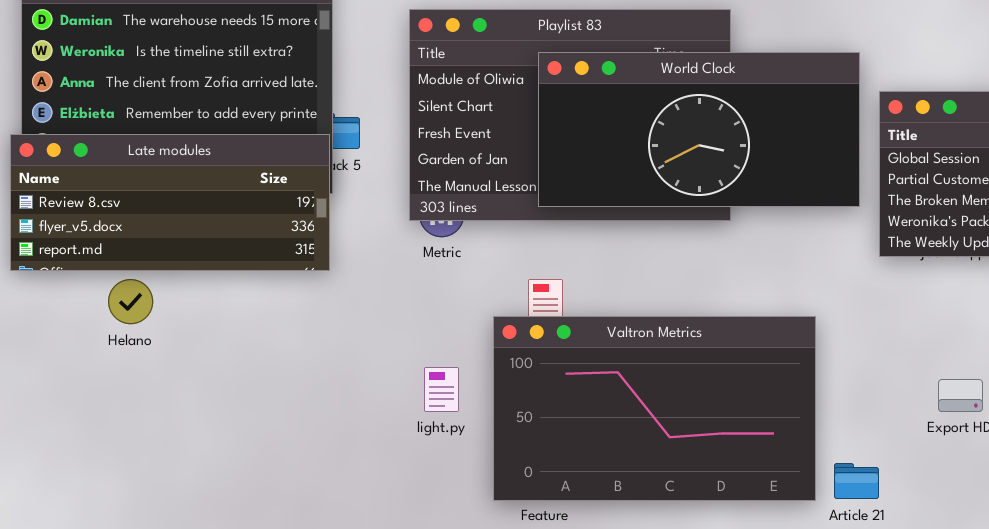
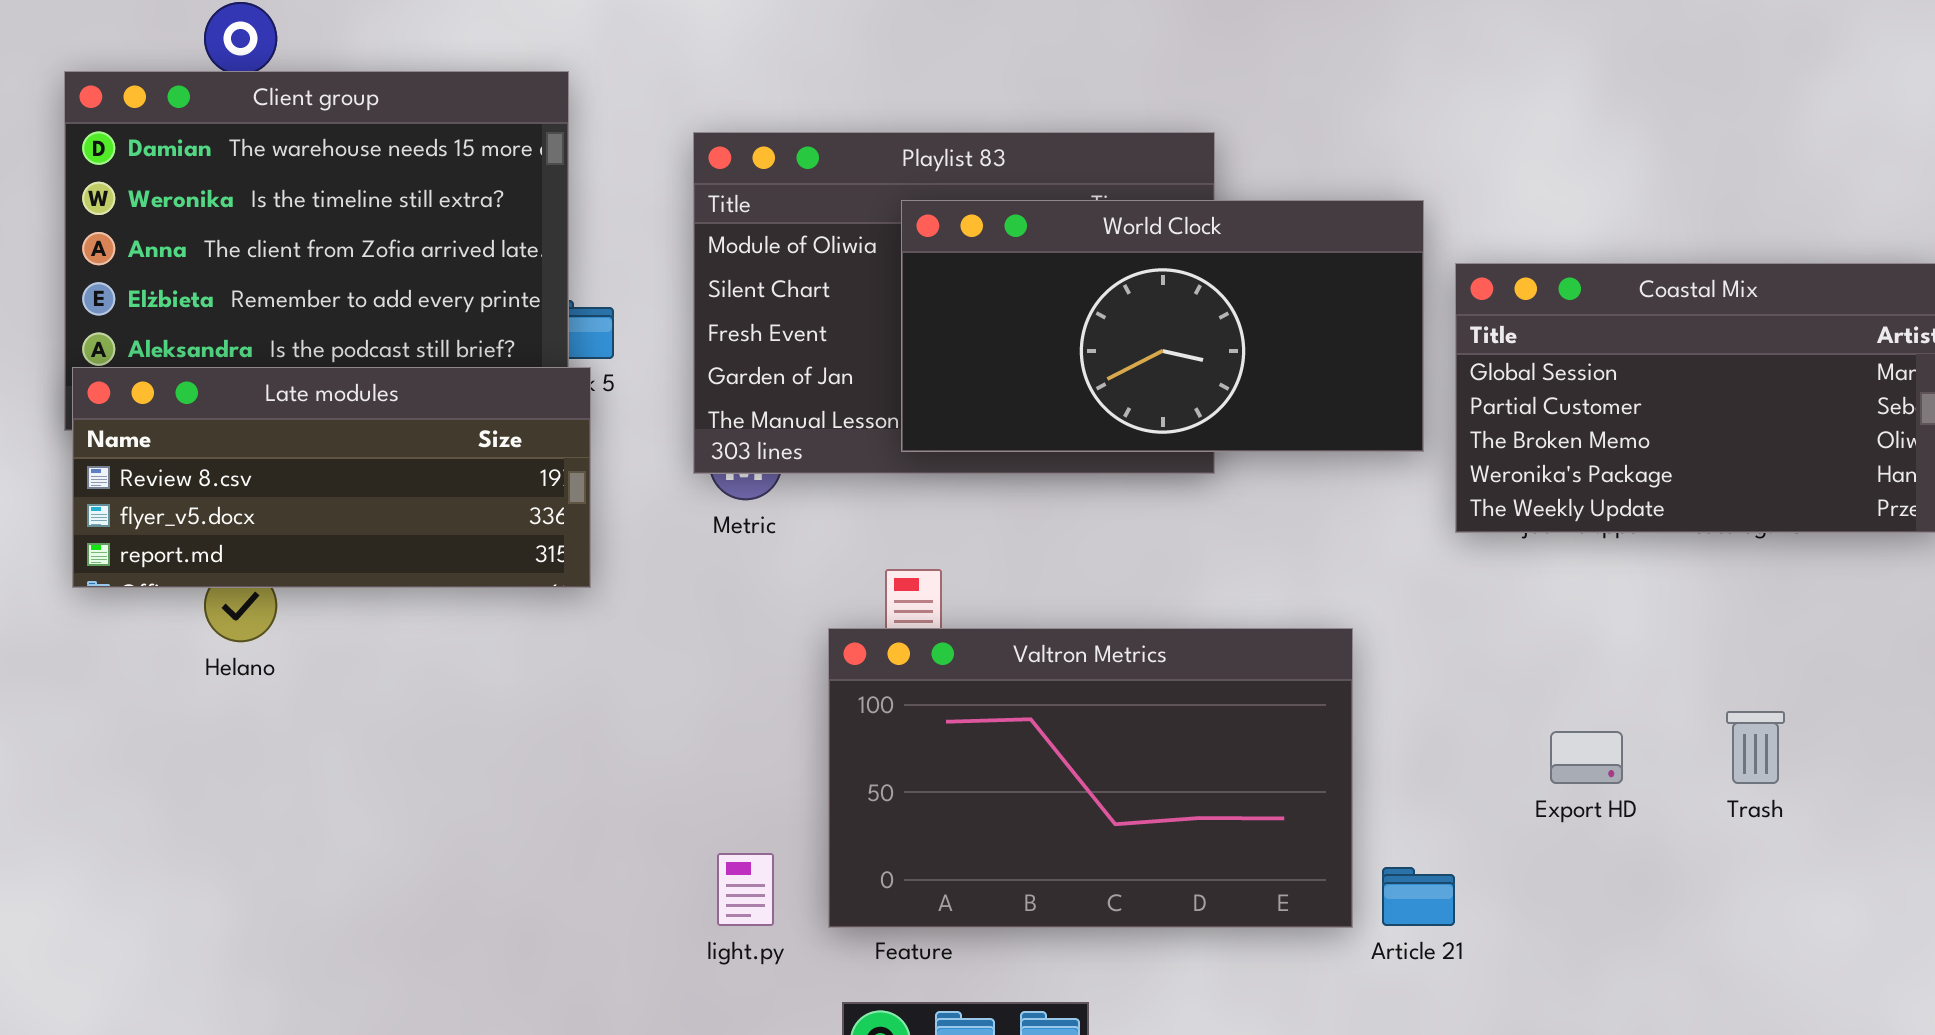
Late modules: [10,134,330,271] -> [72,367,591,588], moved
light.py: [424,367,459,412] -> [717,853,774,926], moved

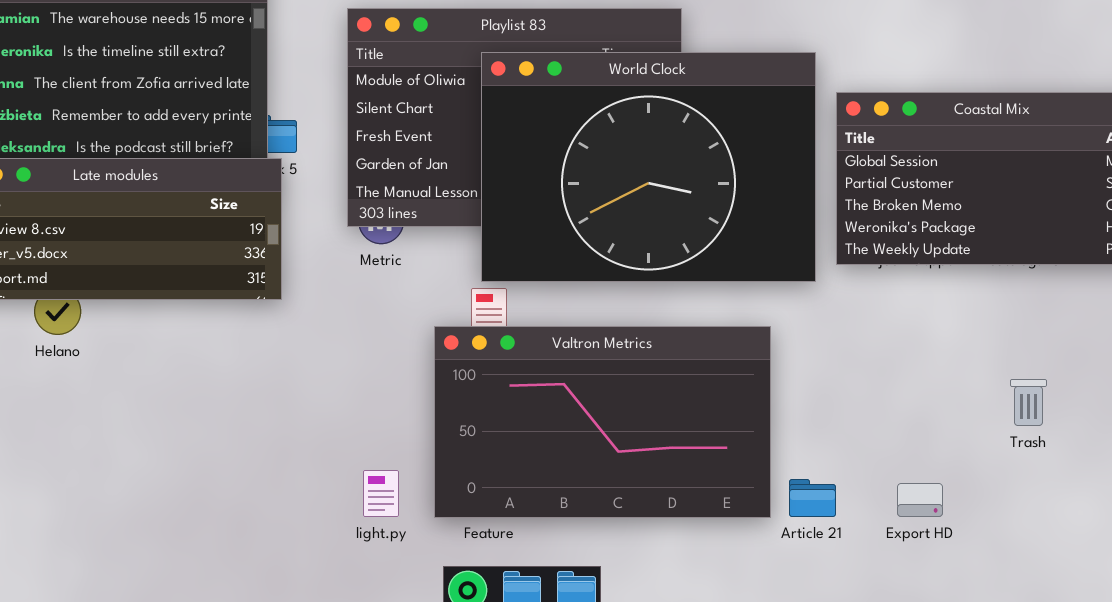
World Clock: [901,200,1424,452] -> [481,52,816,282], resized
Export HD: [1550,731,1623,784] -> [897,483,943,517], moved

